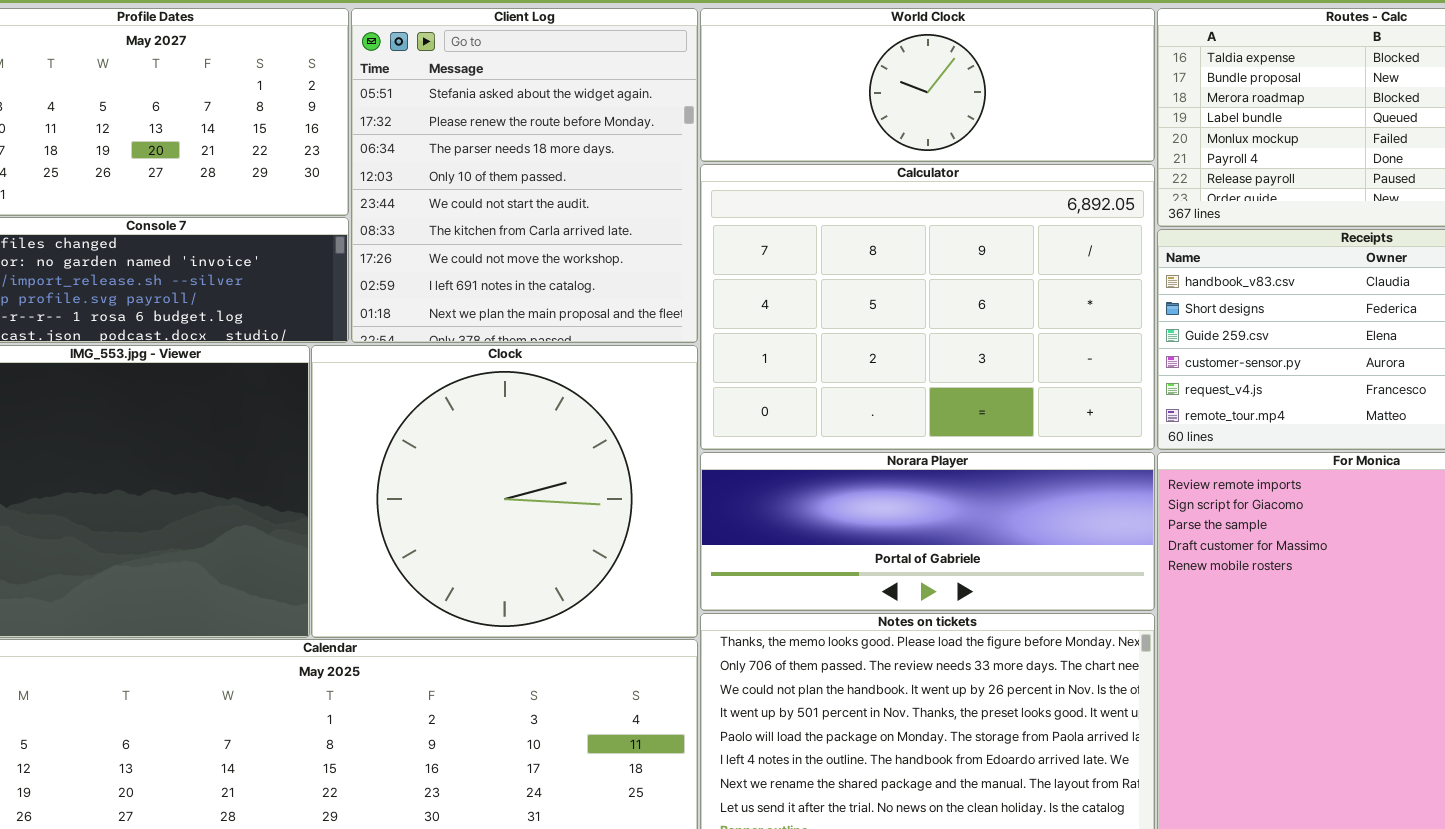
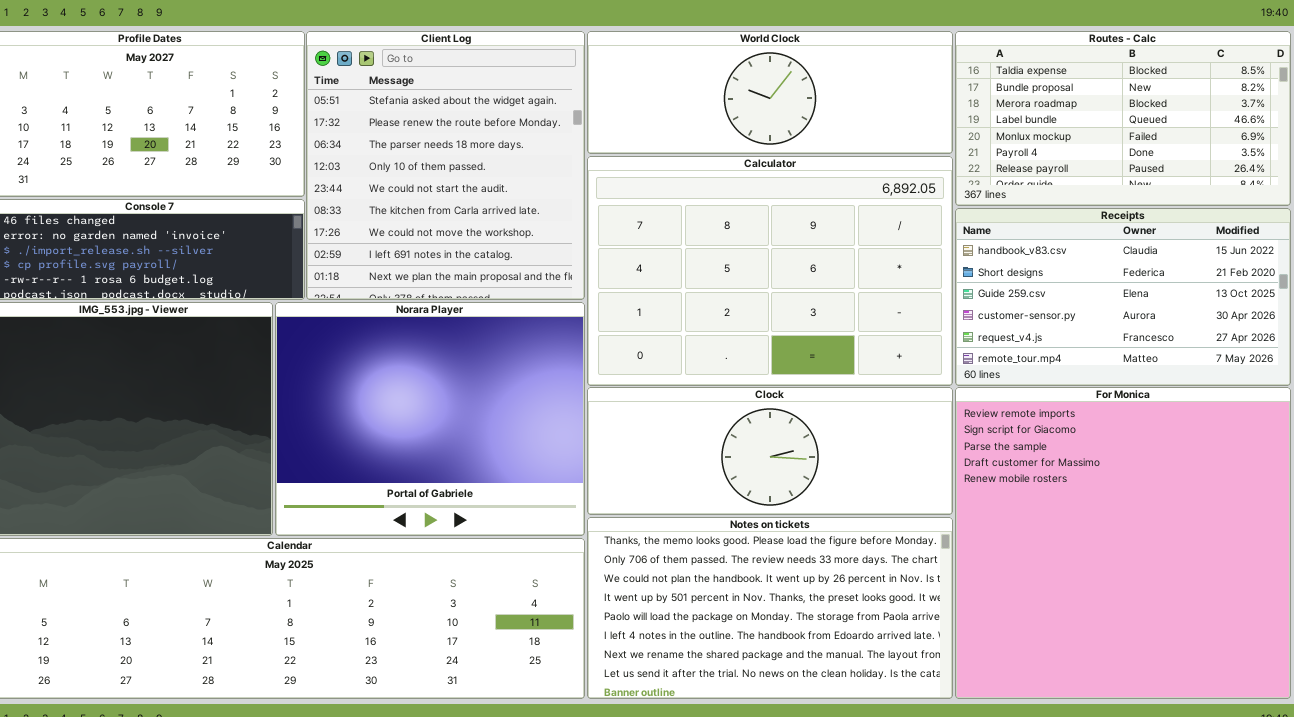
Clock: [311,345,698,638] -> [587,387,953,515], moved, resized
Norara Player: [700,452,1155,611] -> [275,302,585,536], moved, resized

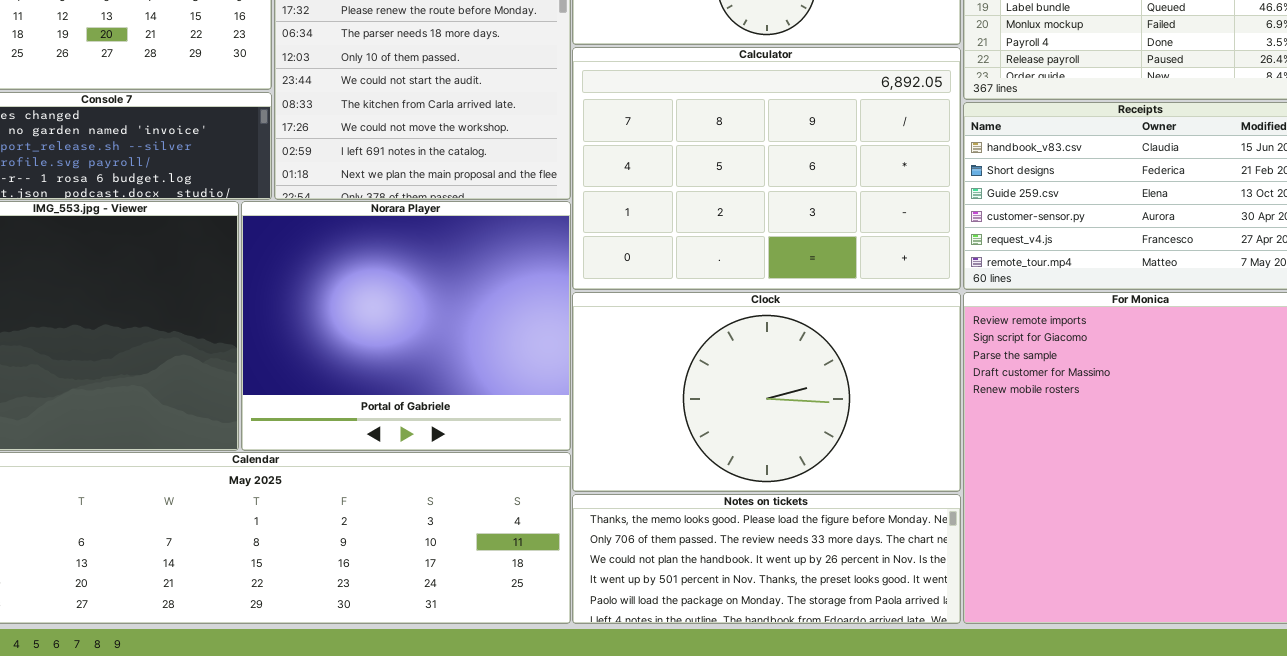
Clock: [587,387,953,515] -> [572,292,961,492], resized
Notes on tickets: [587,517,953,699] -> [572,494,961,624], resized

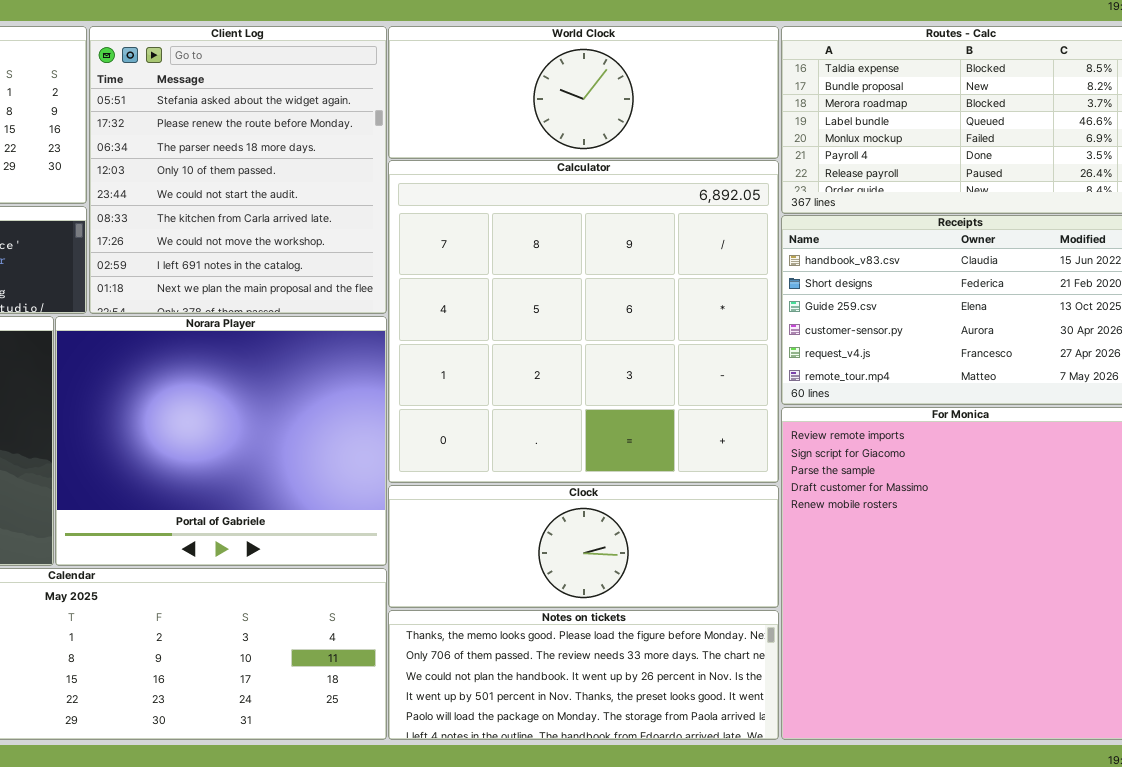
Calculator: [572,47,961,290] -> [388,160,779,483], resized
Clock: [572,292,961,492] -> [388,485,779,608], resized

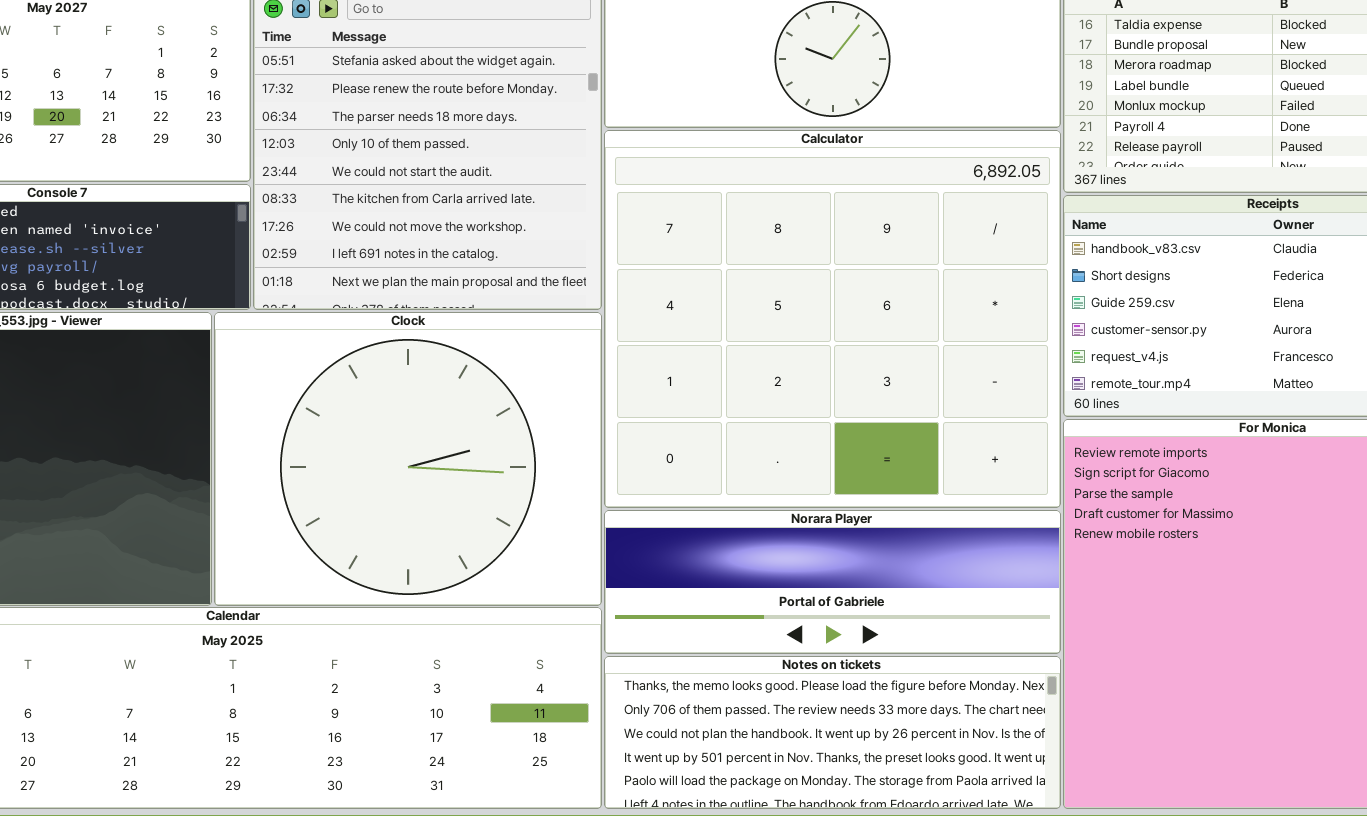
Norara Player: [55,316,387,566] -> [604,510,1061,654], moved, resized
Clock: [388,485,779,608] -> [214,312,602,606], moved, resized

